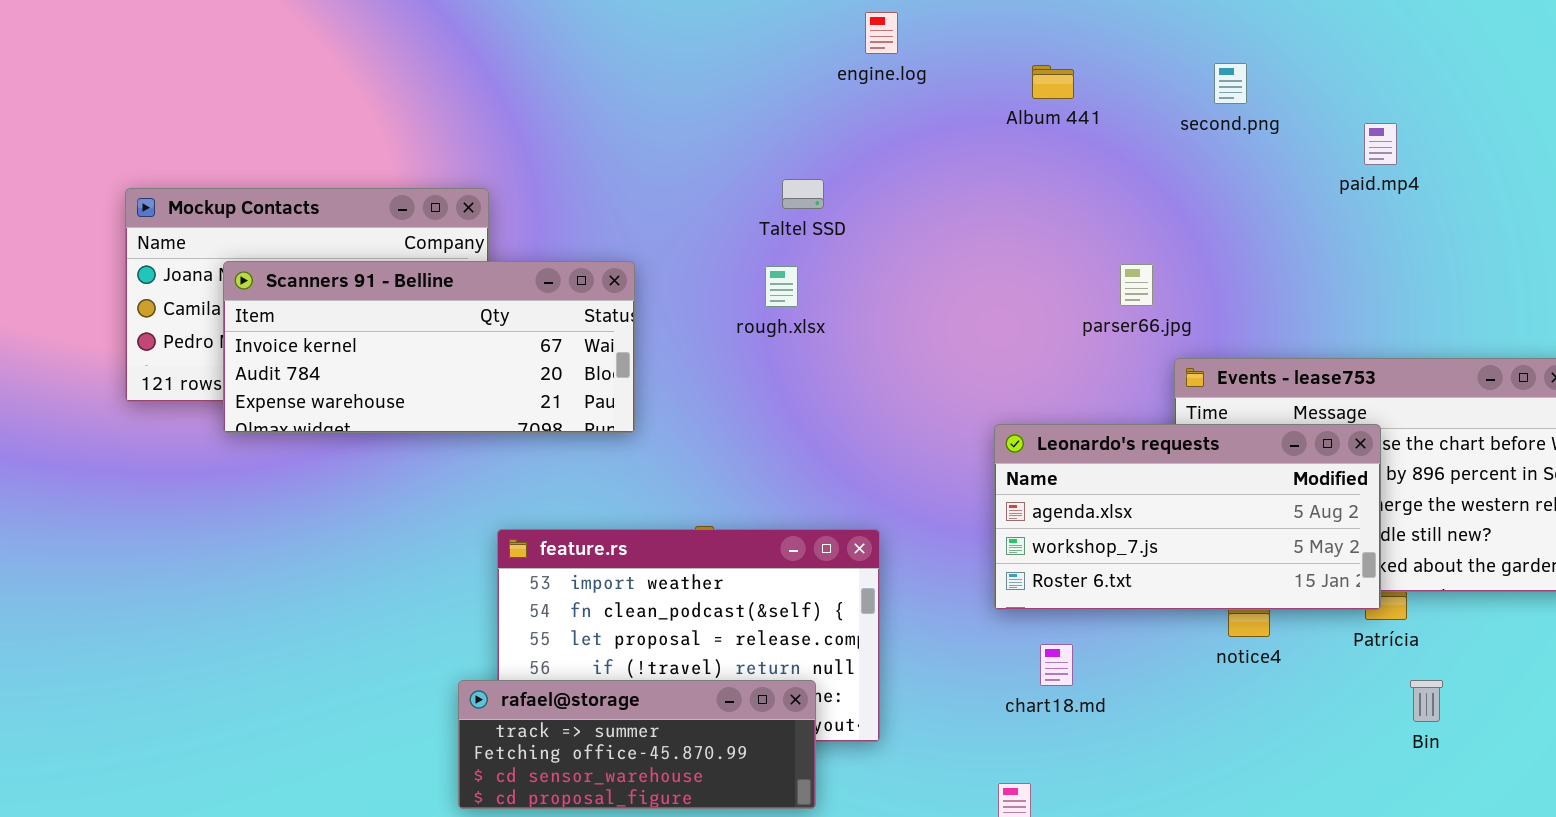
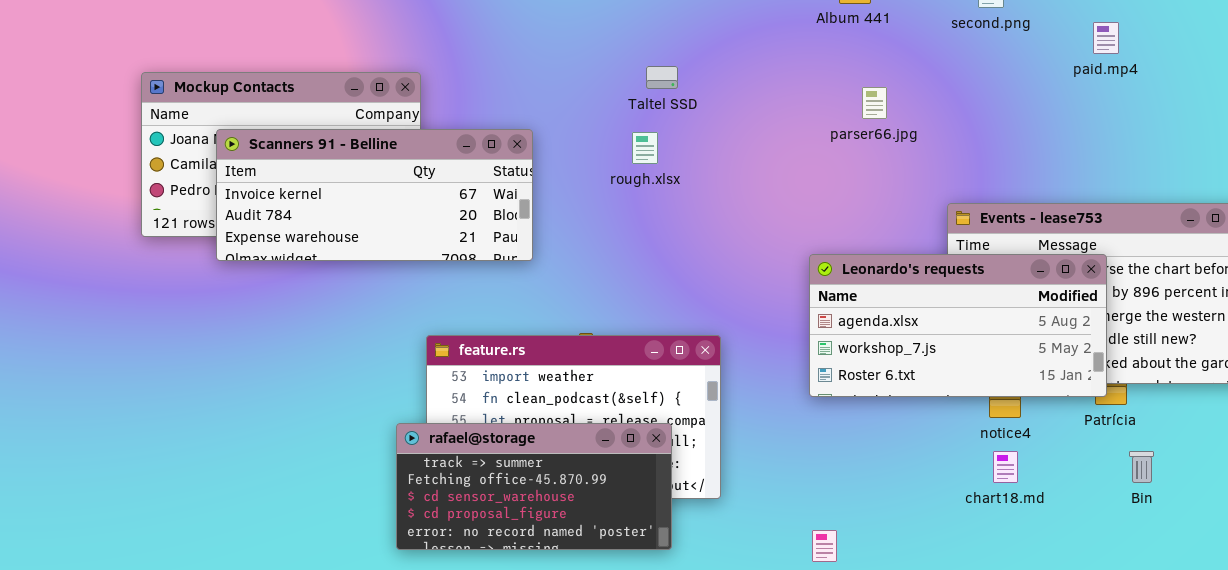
parser66.jpg: [1120,264,1153,306] -> [862,87,887,119], moved
chart18.md: [1040,644,1073,686] -> [993,451,1018,483], moved
rafael@storage: [458,680,816,809] -> [396,423,672,550], resized

